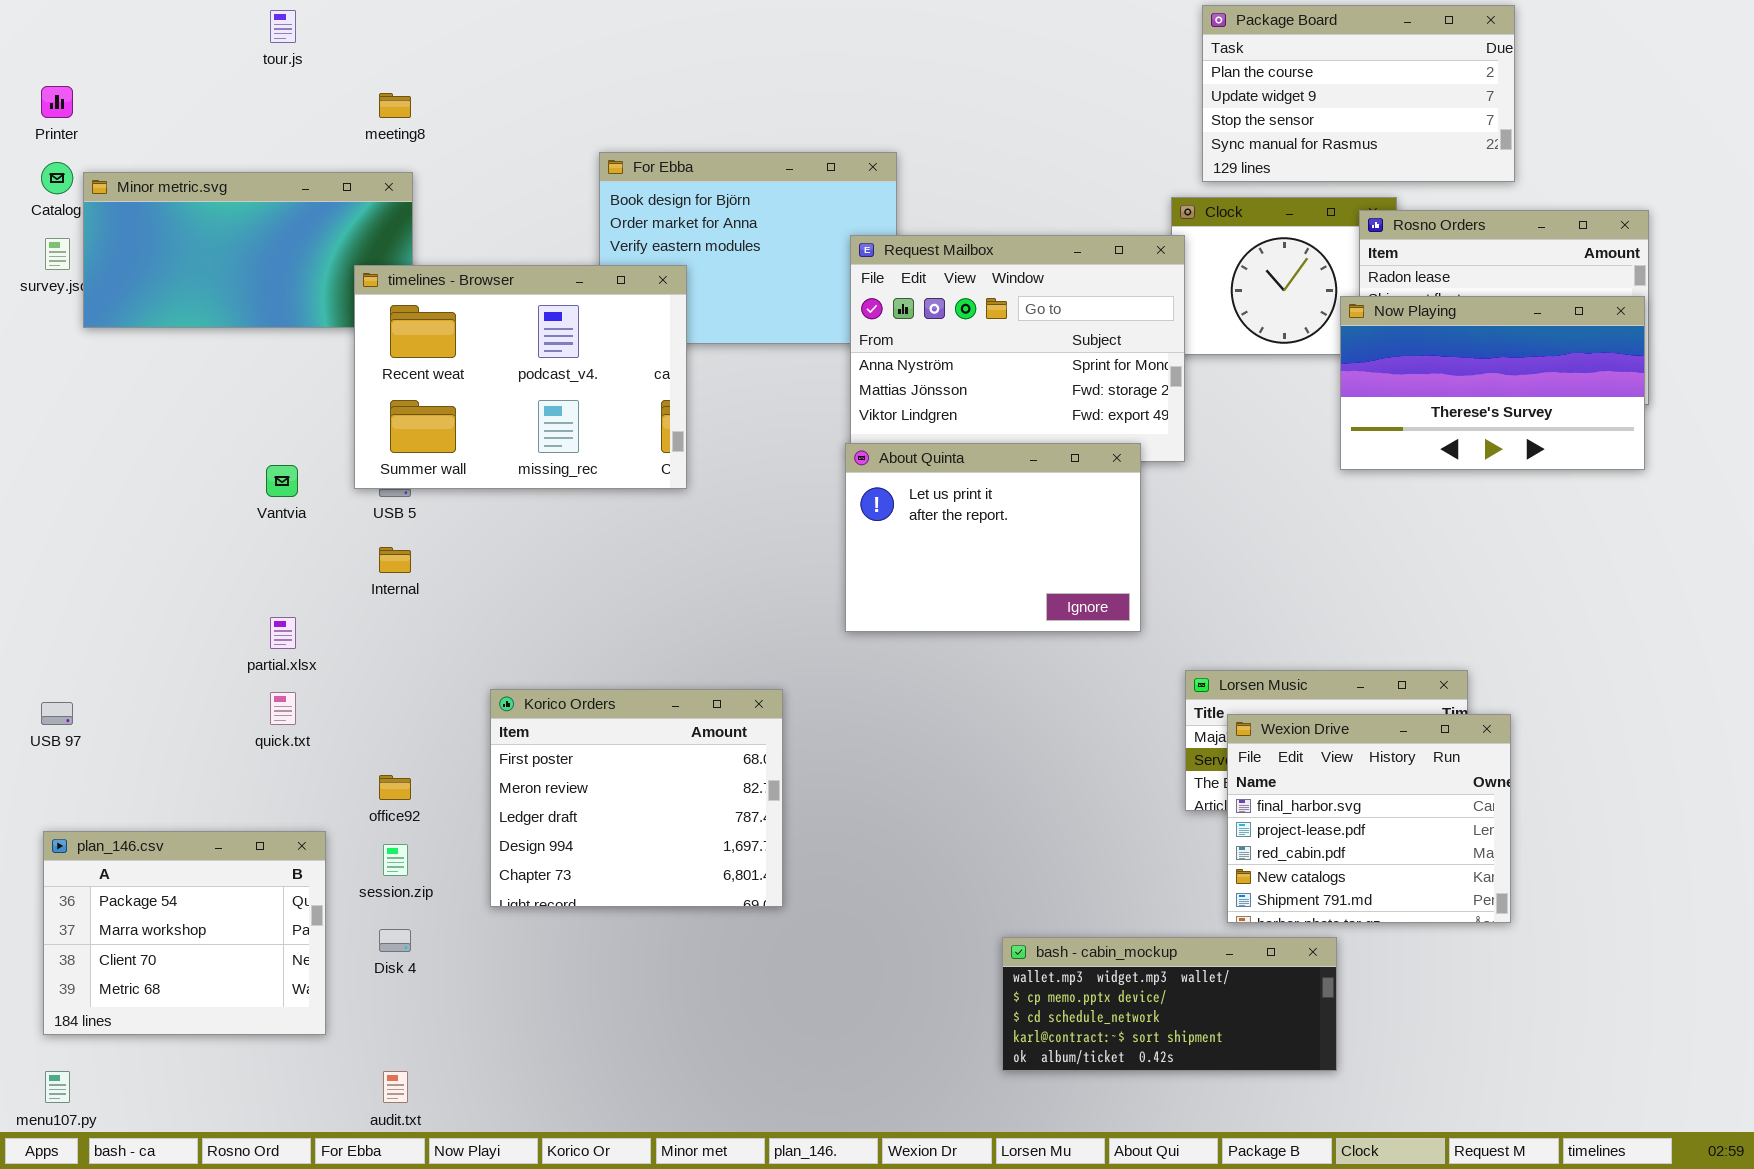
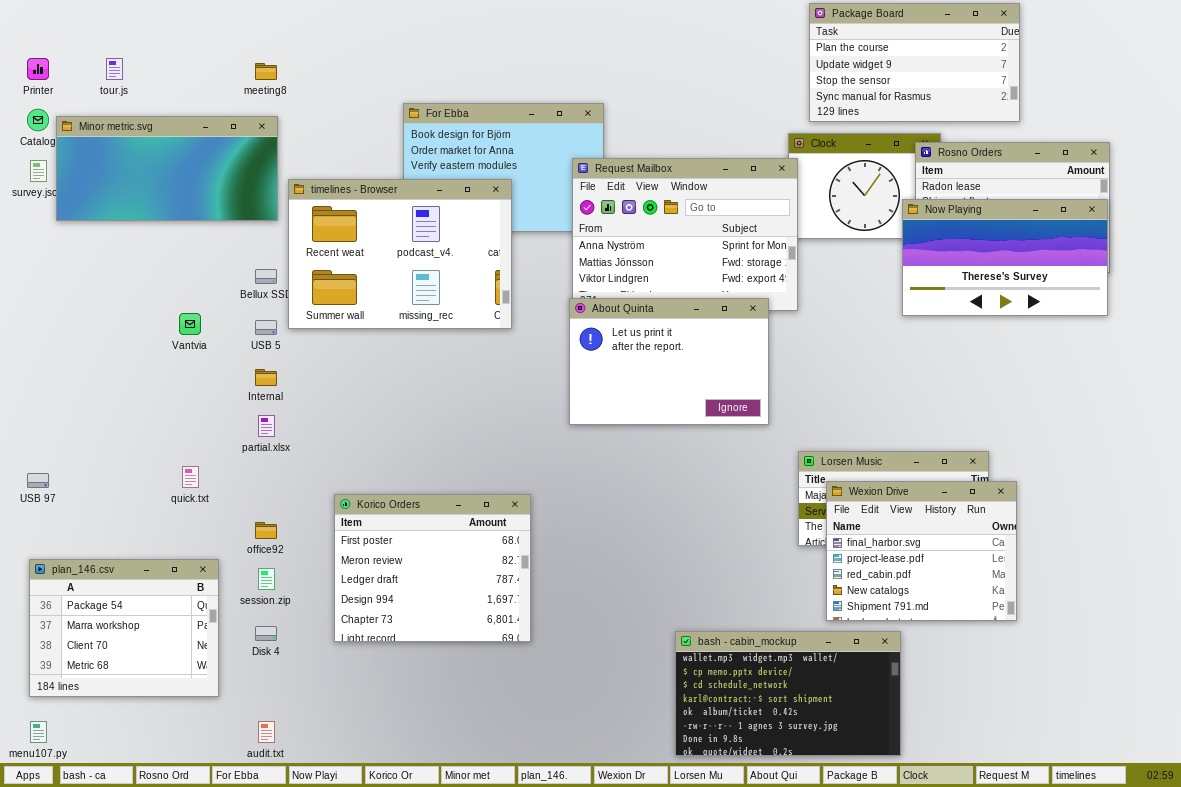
tour.js: [270,10,296,43] -> [106,58,123,80], moved
timelines - Browser: [354,265,687,489] -> [288,179,512,329], moved
partial.xlsx: [270,617,296,649] -> [258,415,275,437], moved
Korico Orders: [490,689,783,907] -> [334,494,531,642], moved
bash - cabin_mockup: [1002,937,1337,1071] -> [675,631,901,756], resized

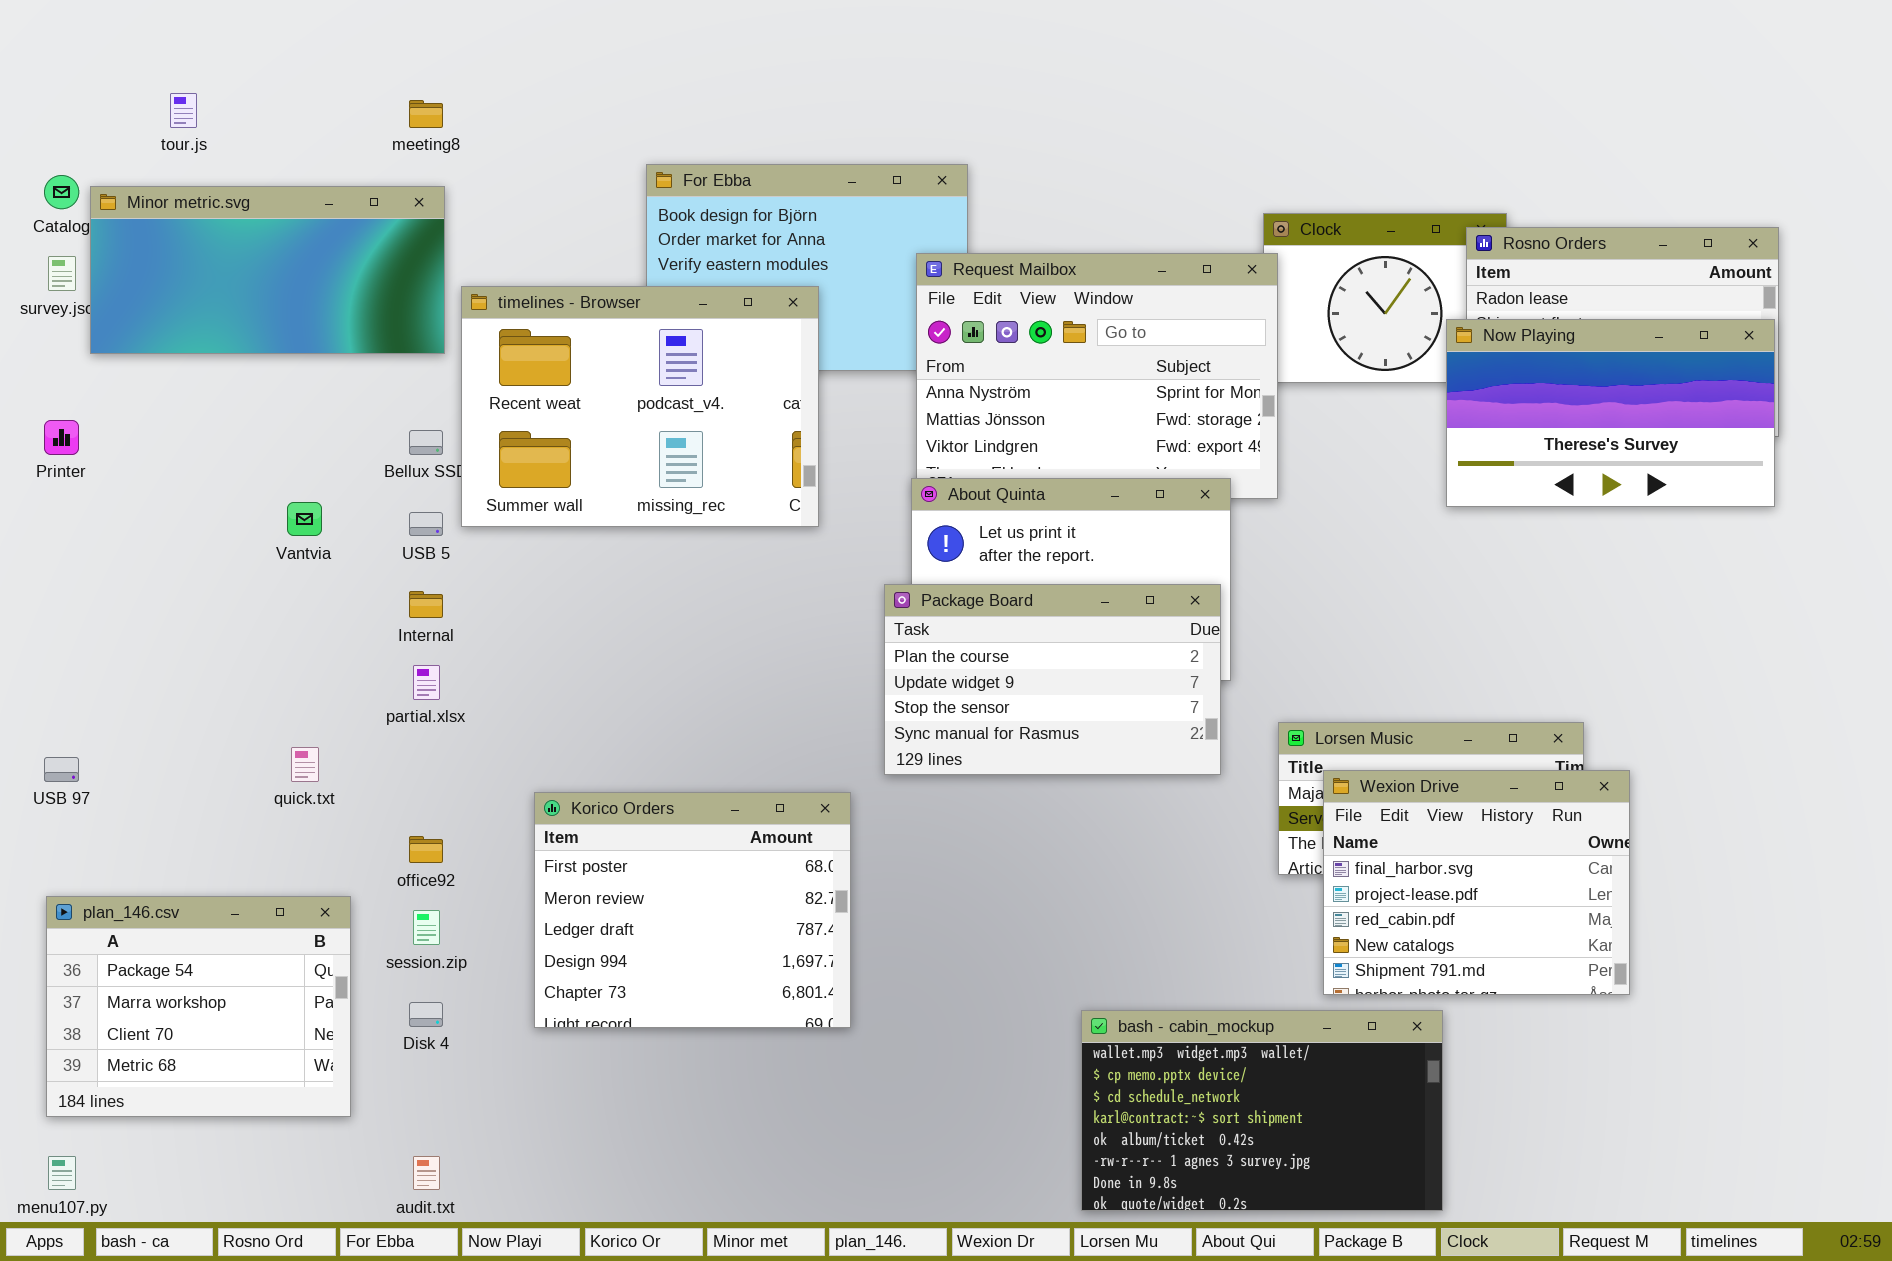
Package Board: [809,3,1020,122] -> [884,584,1221,775], moved
Printer: [27,58,49,80] -> [44,420,79,455], moved

